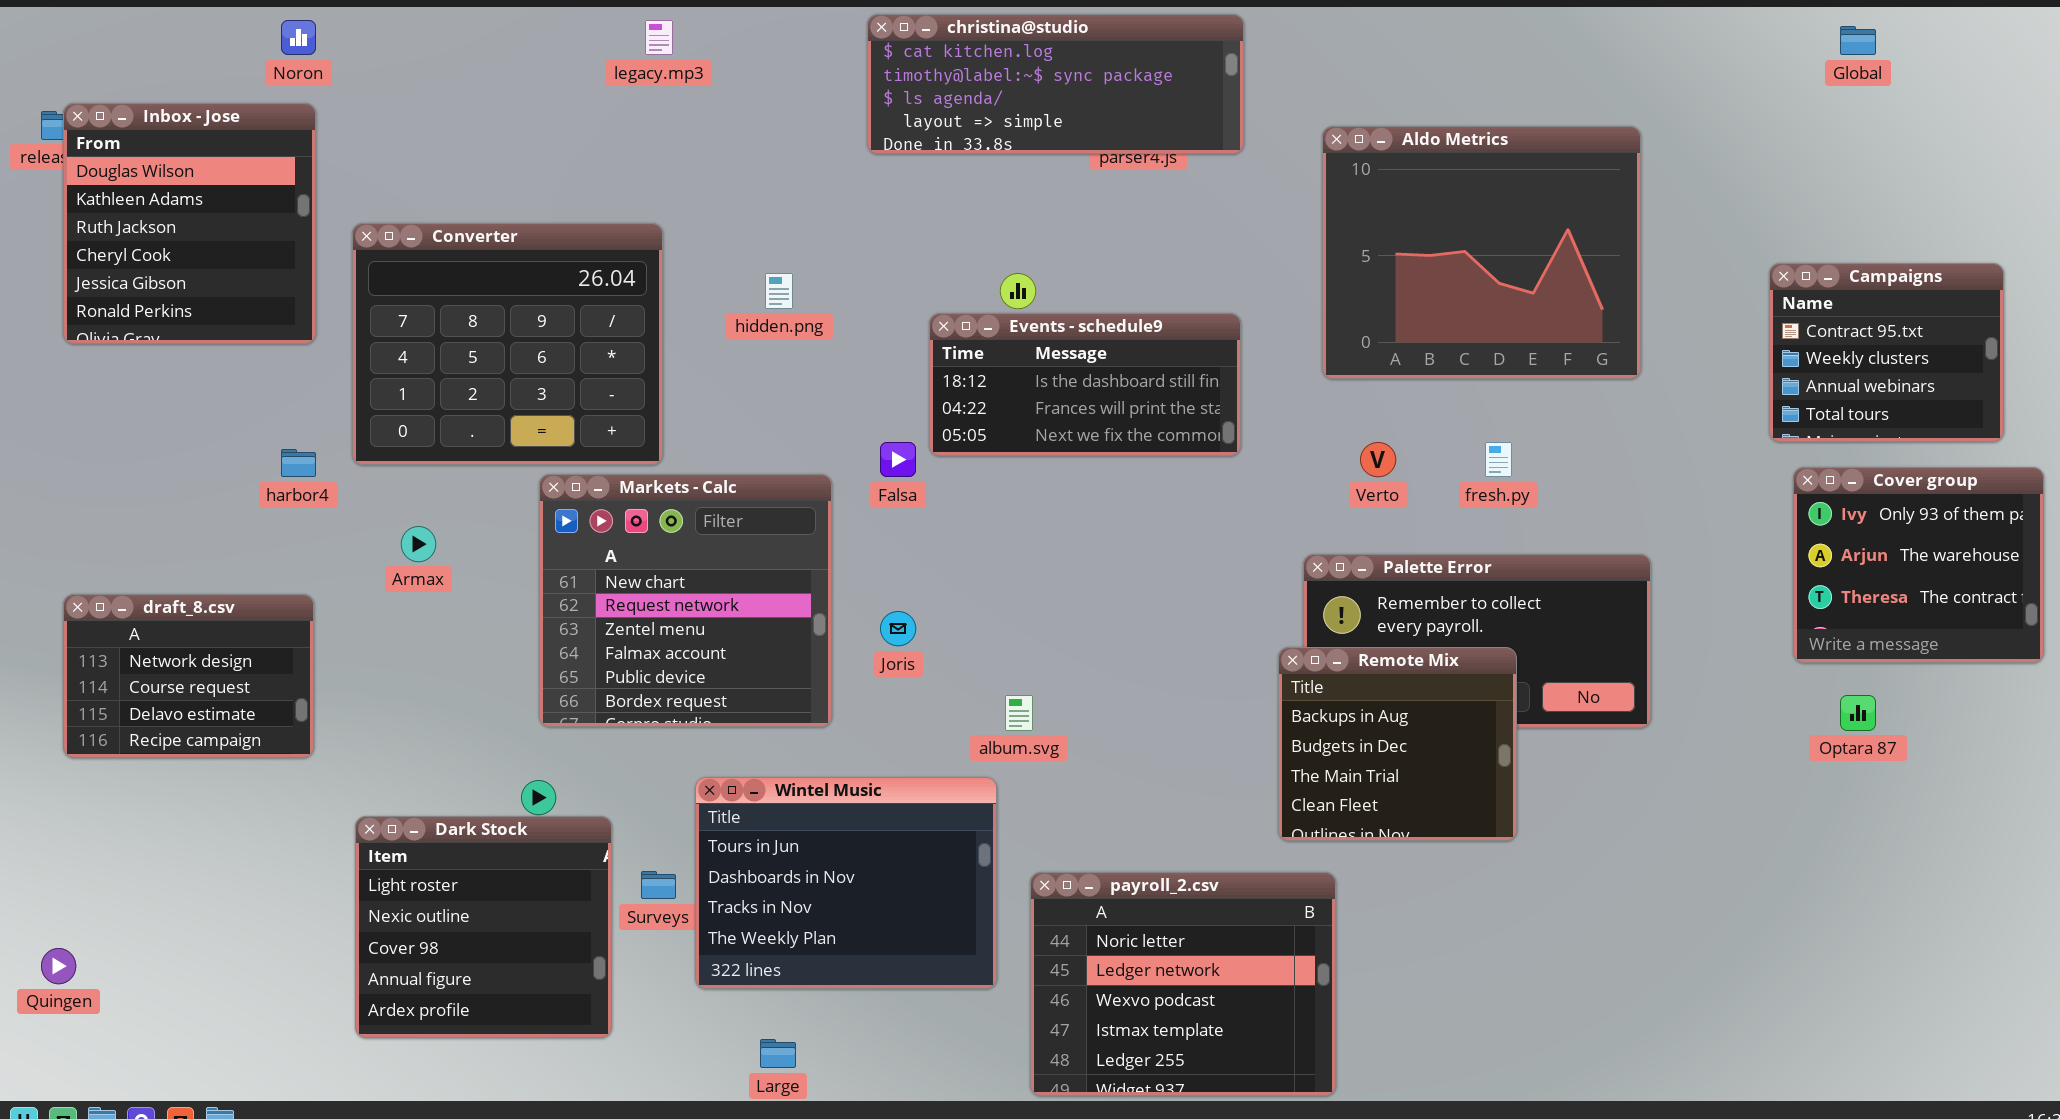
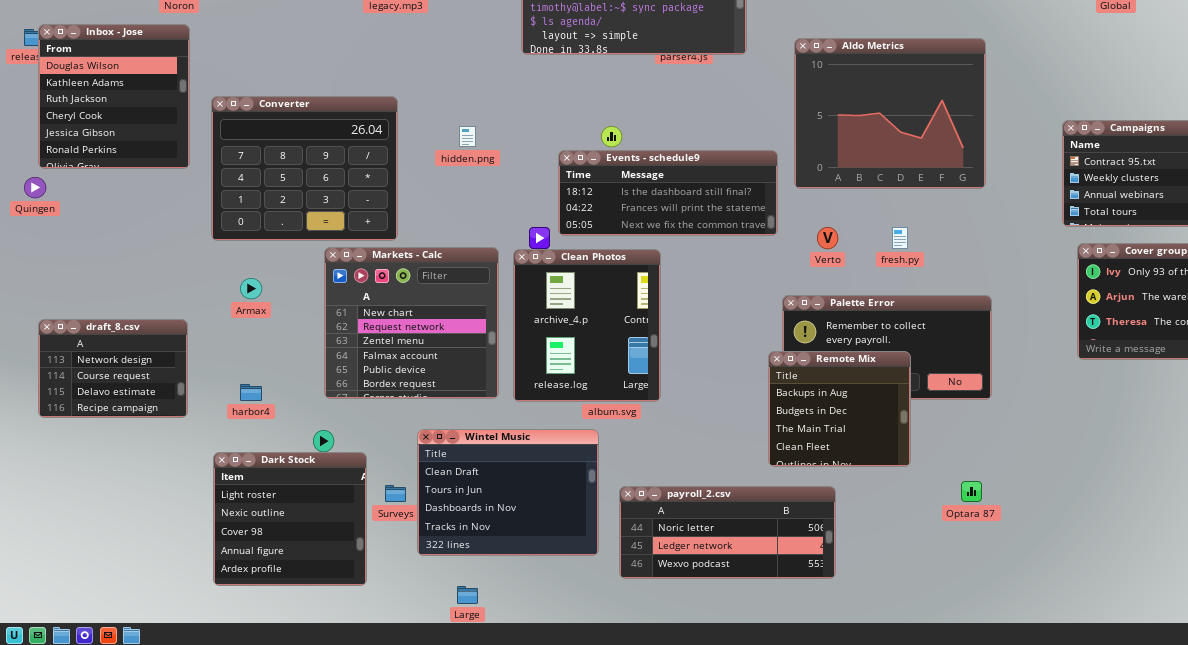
Events - schedule9: [929,313,1241,456] -> [558,150,778,236], resized
harbor4: [281,449,316,477] -> [240,384,262,401], moved
Clean Photos: none -> [513,249,661,402], opened
Optara 87: [1840,695,1876,731] -> [961,481,982,502], moved
Wintel Music: [695,777,997,989] -> [417,429,599,556], scrolled up 1 row
payroll_2.csv: [1030,872,1336,1096] -> [619,486,836,579], resized
Quingen: [41,948,76,984] -> [24,177,46,198], moved

